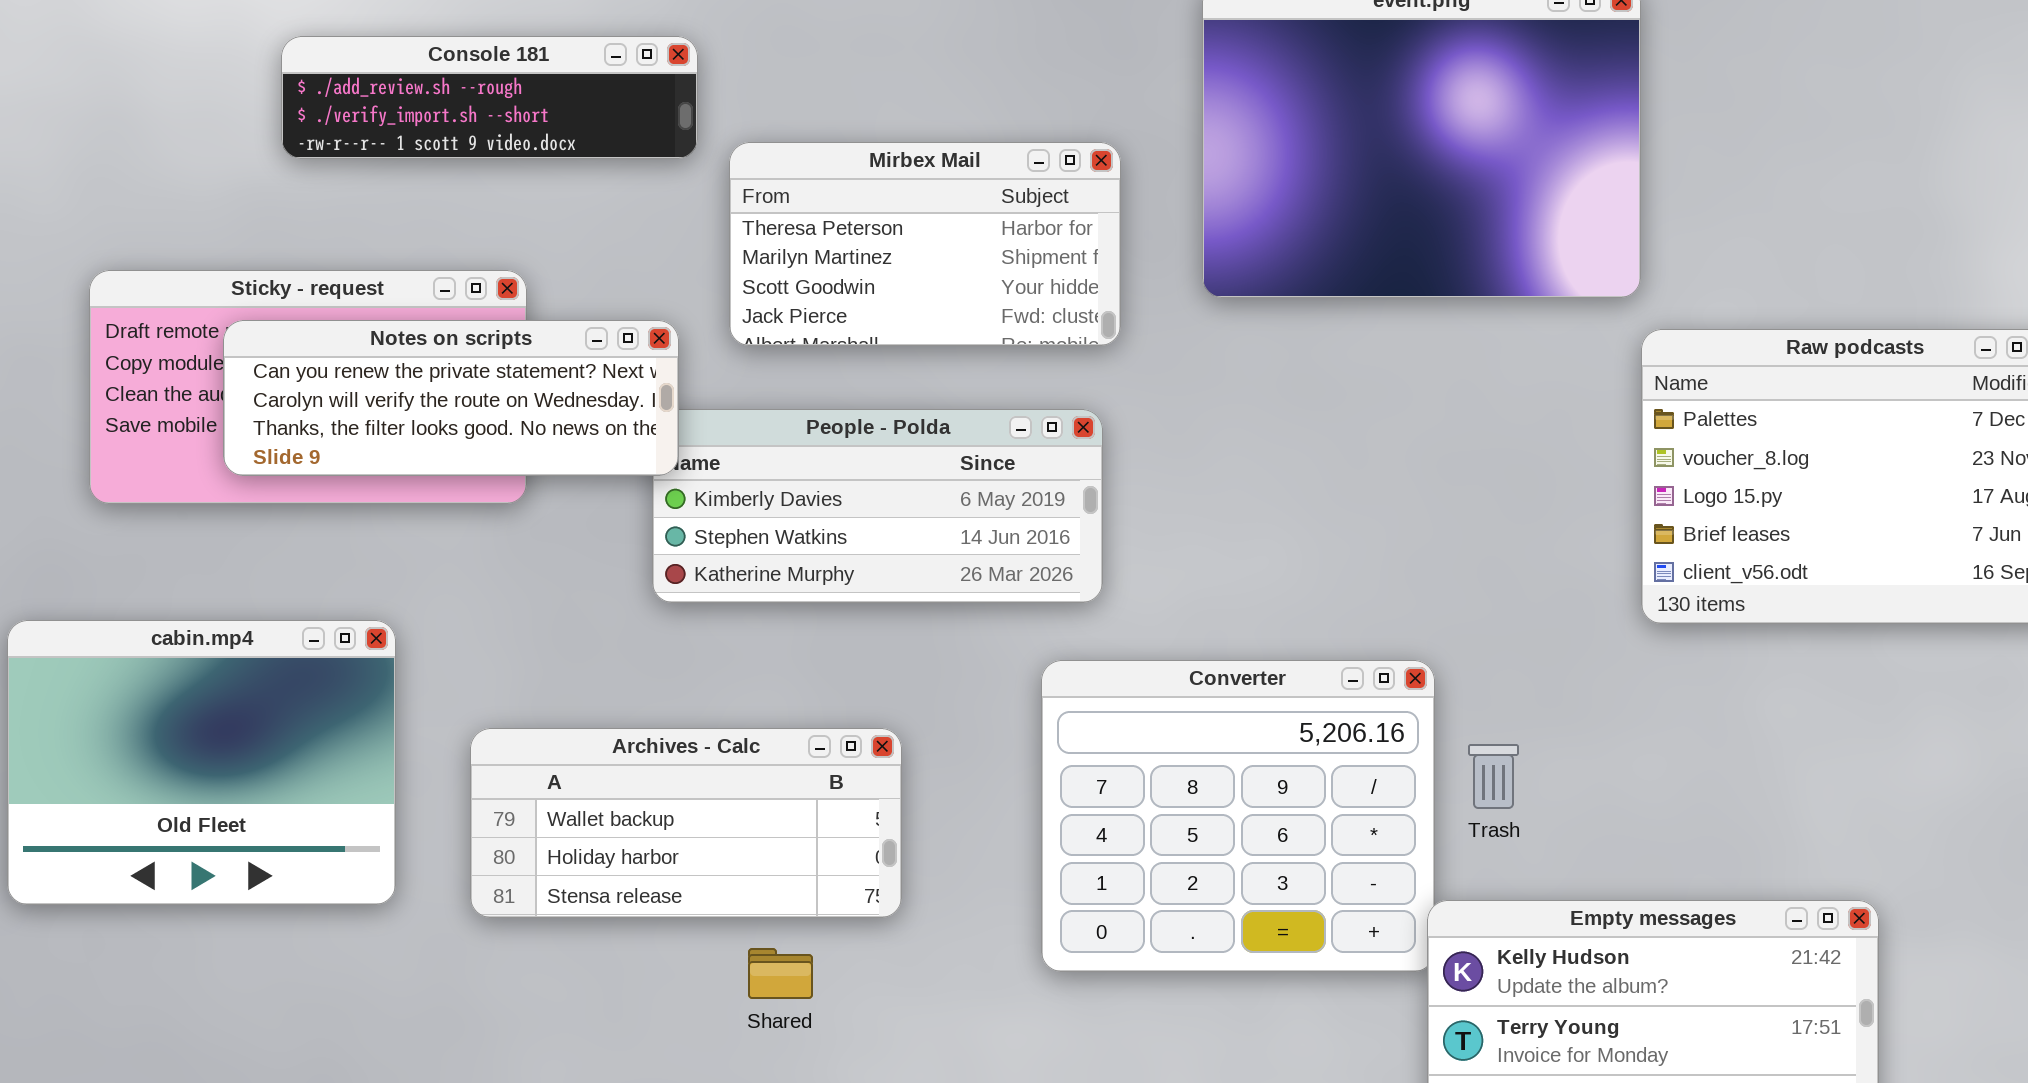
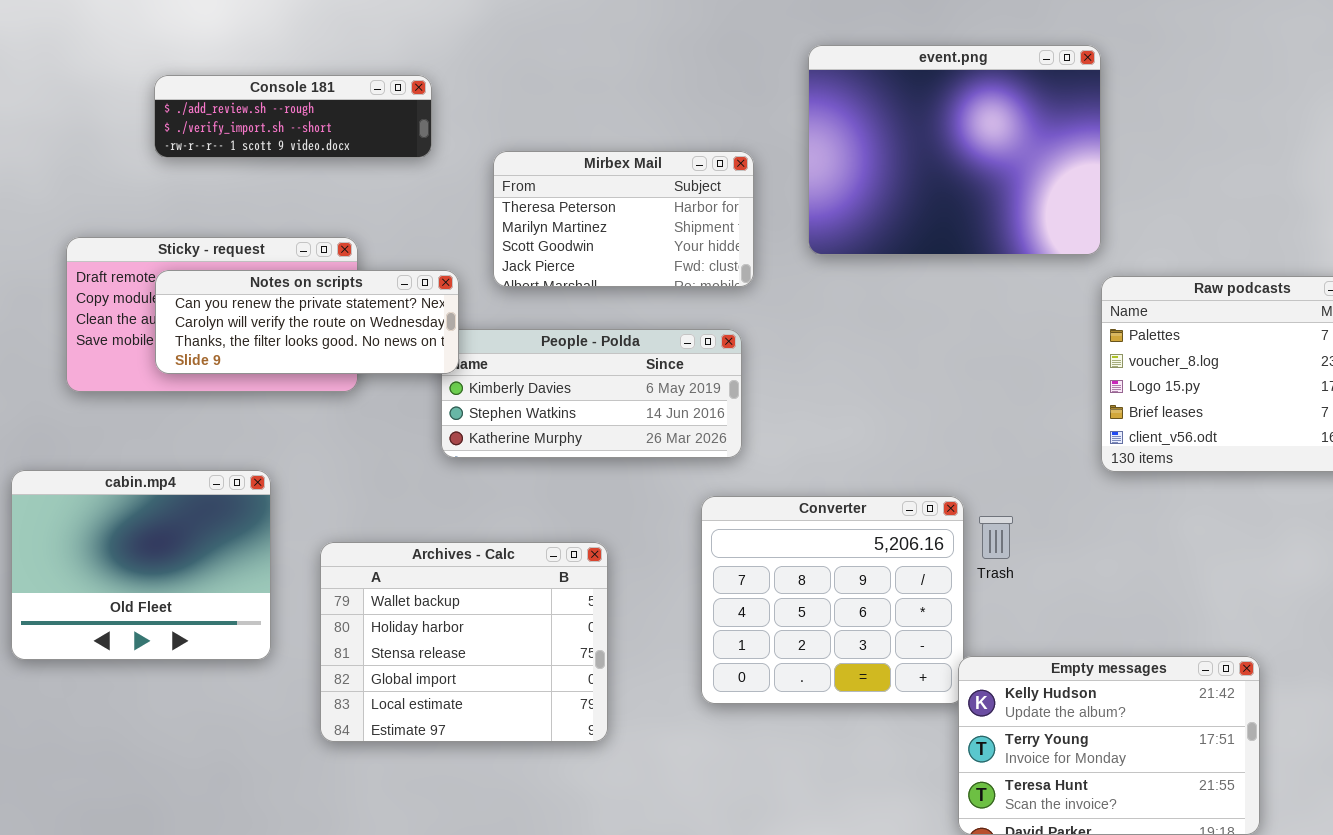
Console 181: [281,36,698,159] -> [154,75,432,158], moved
Archives - Calc: [470,728,902,918] -> [320,542,608,742], resized
Trash: [1468,744,1519,809] -> [979,516,1013,559], moved

